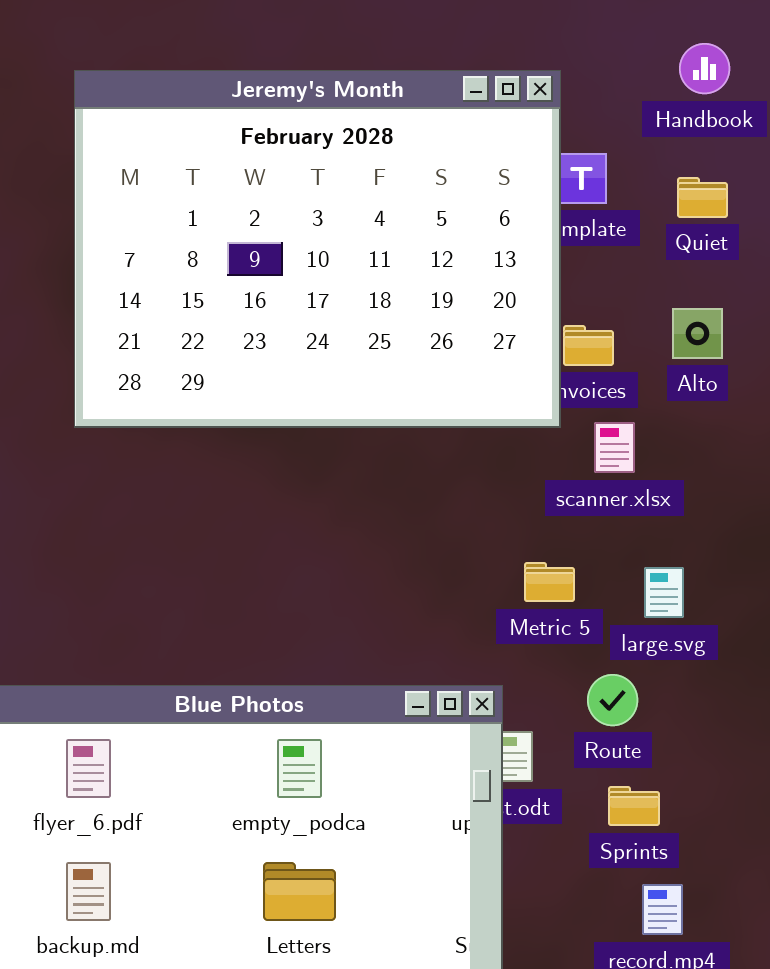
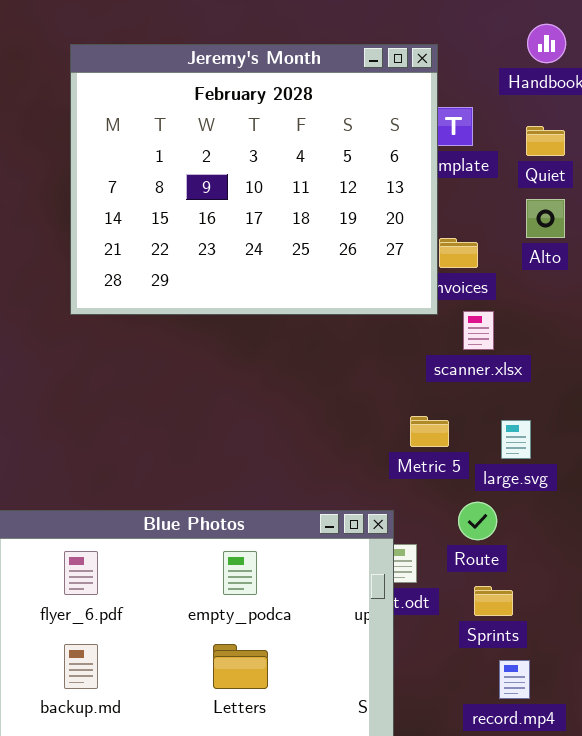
Alto: [672,308,723,359] -> [526,199,565,238], moved

